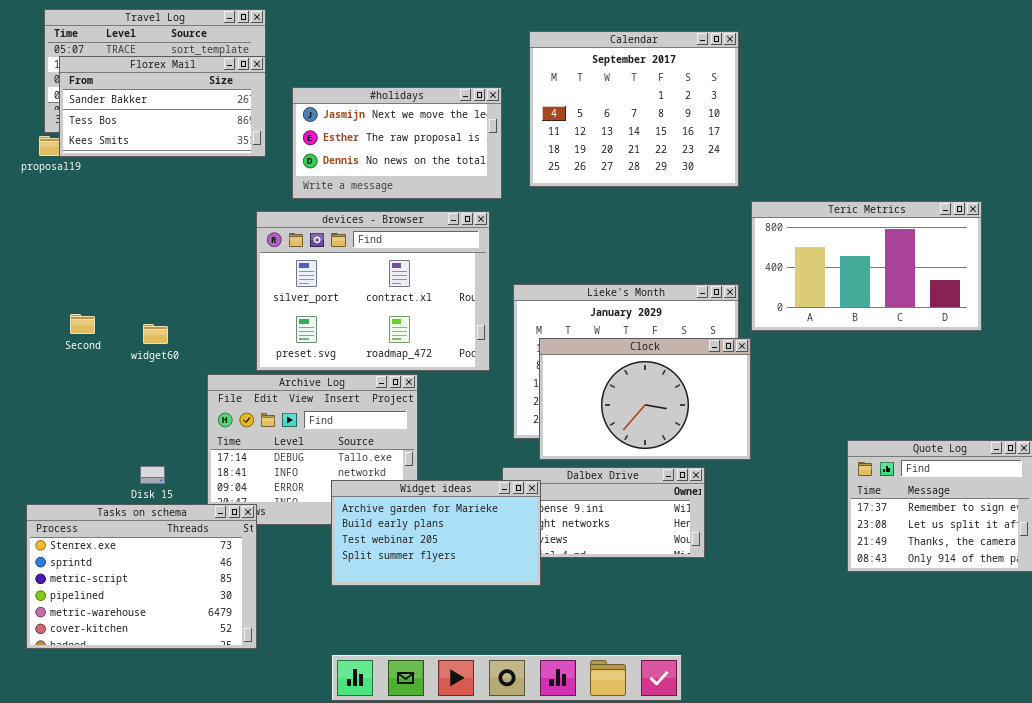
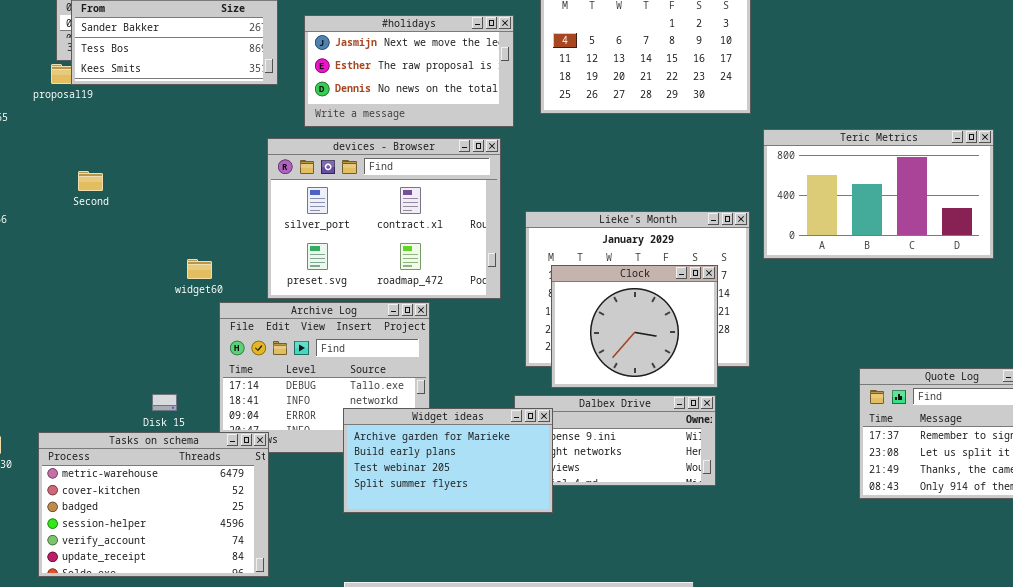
Second: [70,314,95,334] -> [78,171,103,191], moved
widget60: [143,324,168,344] -> [187,259,212,279], moved
Clock: [539,338,751,460] -> [551,265,718,388], resized
Tasks on schema: [26,504,257,649] -> [38,432,269,577], scrolled down 4 rows

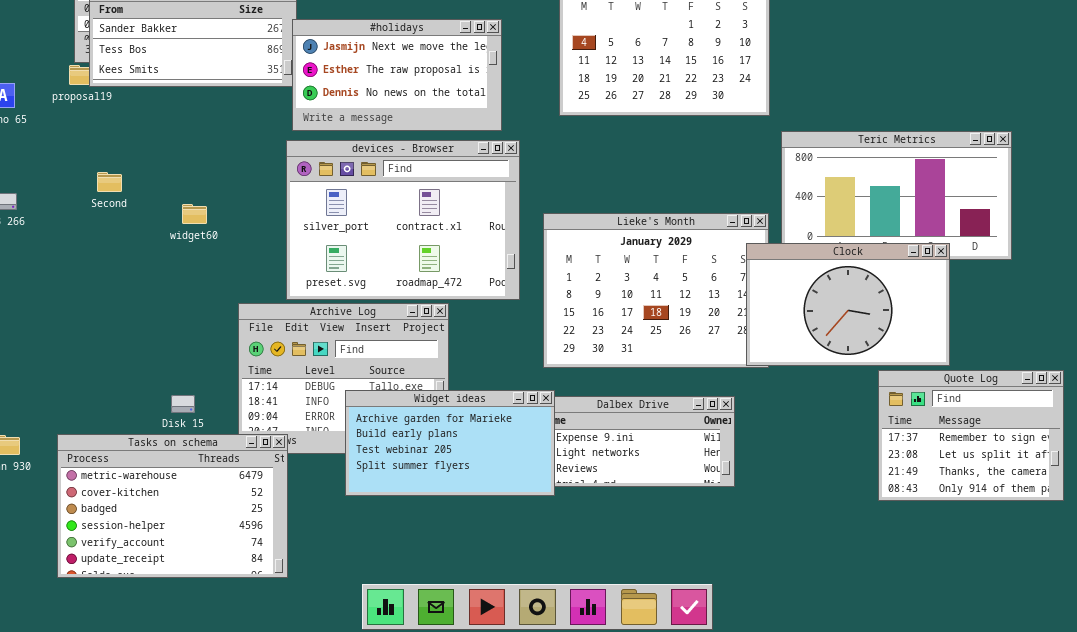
#holidays: [304,15,514,127] -> [292,19,502,131], moved
widget60: [187,259,212,279] -> [182,204,207,224], moved
Clock: [551,265,718,388] -> [746,243,950,366], moved, resized
Widget ideas: [343,408,553,513] -> [345,390,555,496], moved

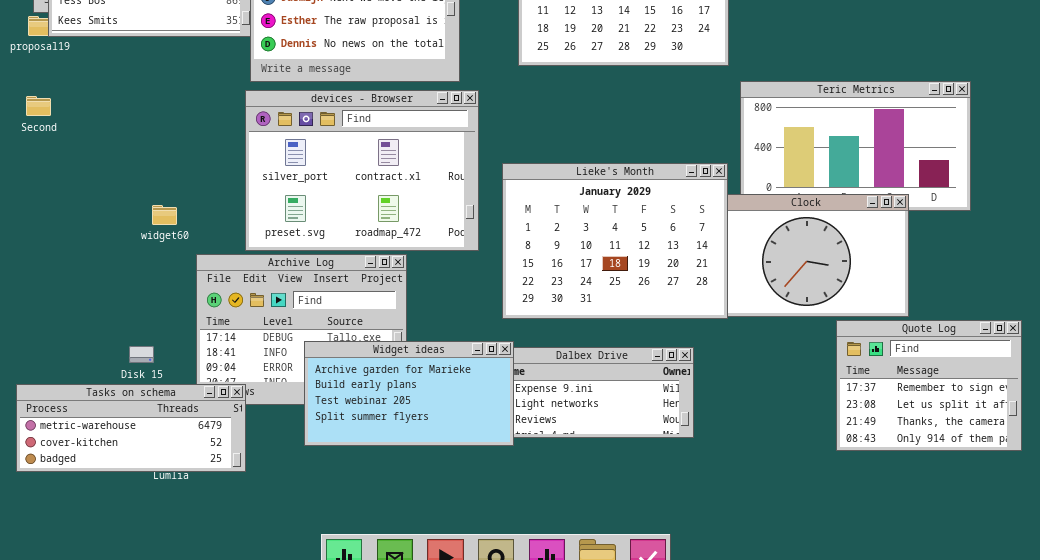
Second: [97,172,122,192] -> [26,96,51,116], moved
widget60: [182,204,207,224] -> [152,205,177,225], moved
Lieke's Month: [543,213,769,368] -> [502,163,728,319], raised
Tasks on schema: [57,434,288,578] -> [16,384,246,472], resized

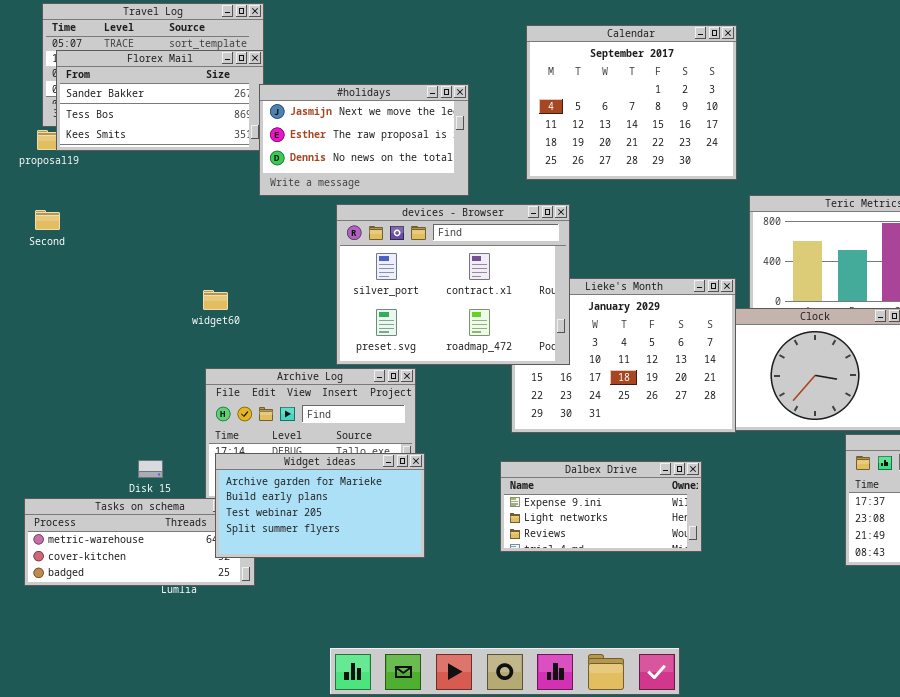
devices - Browser: [245,90,479,251] -> [336,204,570,365], moved
widget60: [152,205,177,225] -> [203,290,228,310], moved
Widget ideas: [304,341,514,446] -> [215,453,425,558], moved

